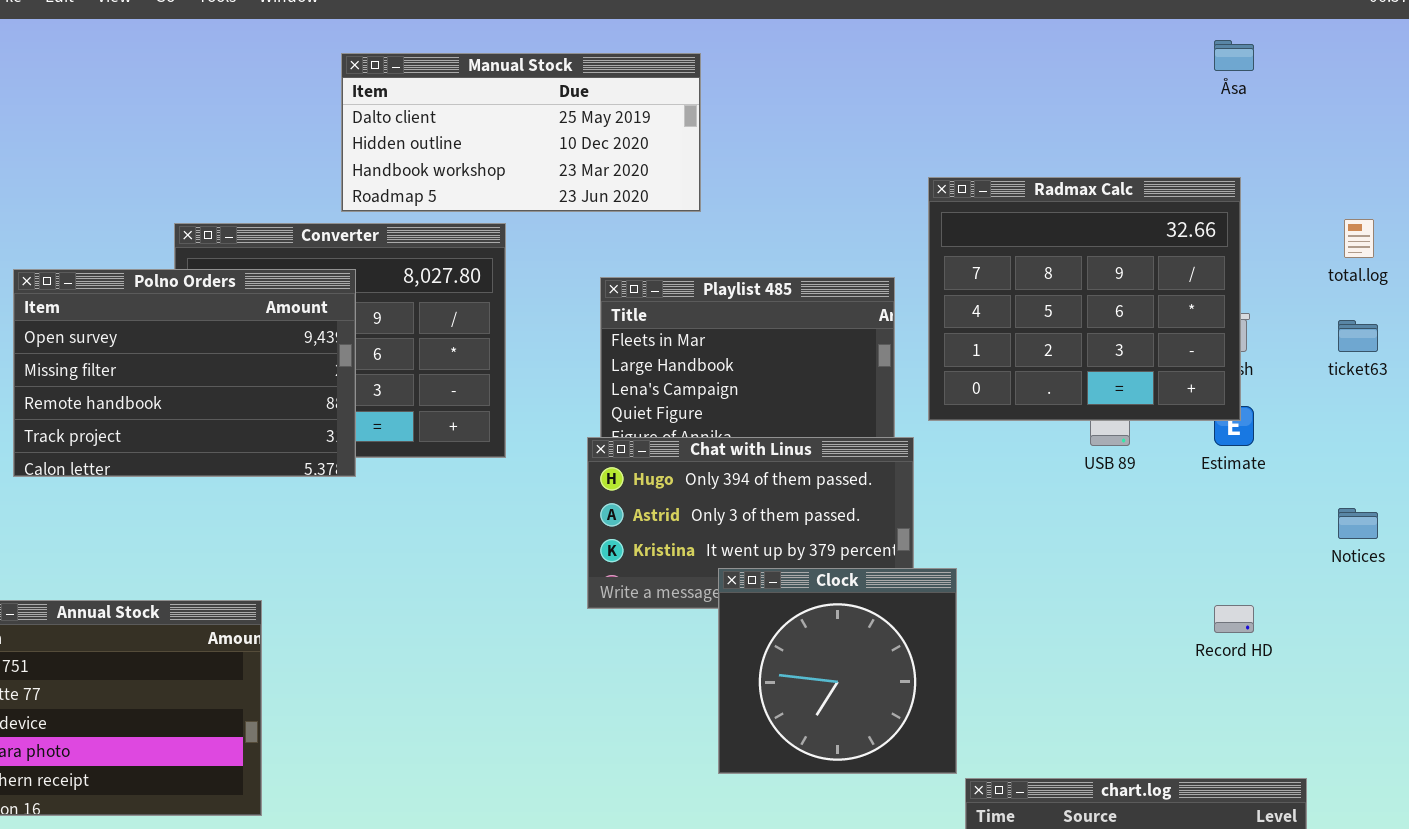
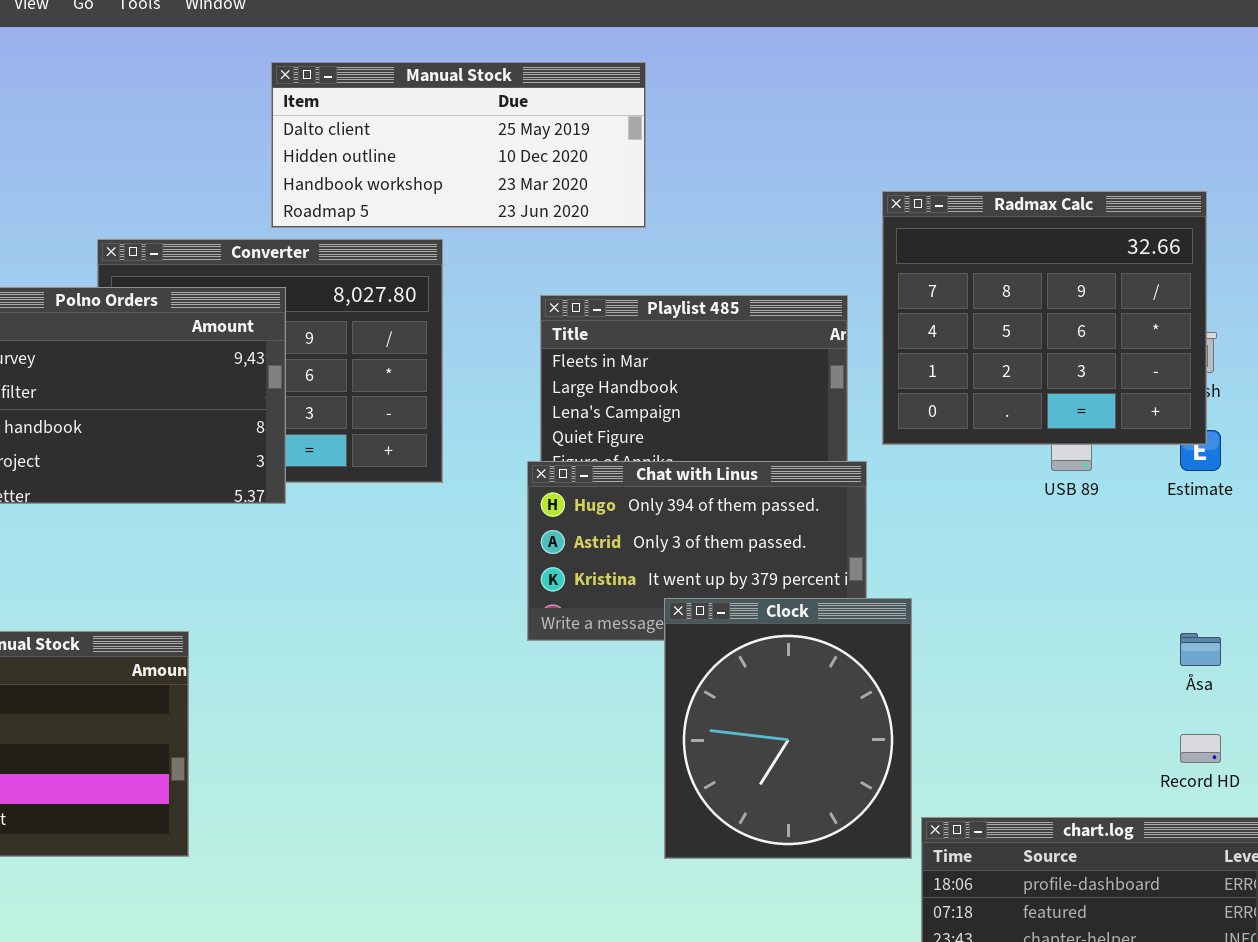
Åsa: [1214,40,1254,71] -> [1180,633,1221,666], moved
Clock: [718,568,957,774] -> [664,598,912,859], resized
Record HD: [1214,605,1254,633] -> [1180,734,1221,763], moved

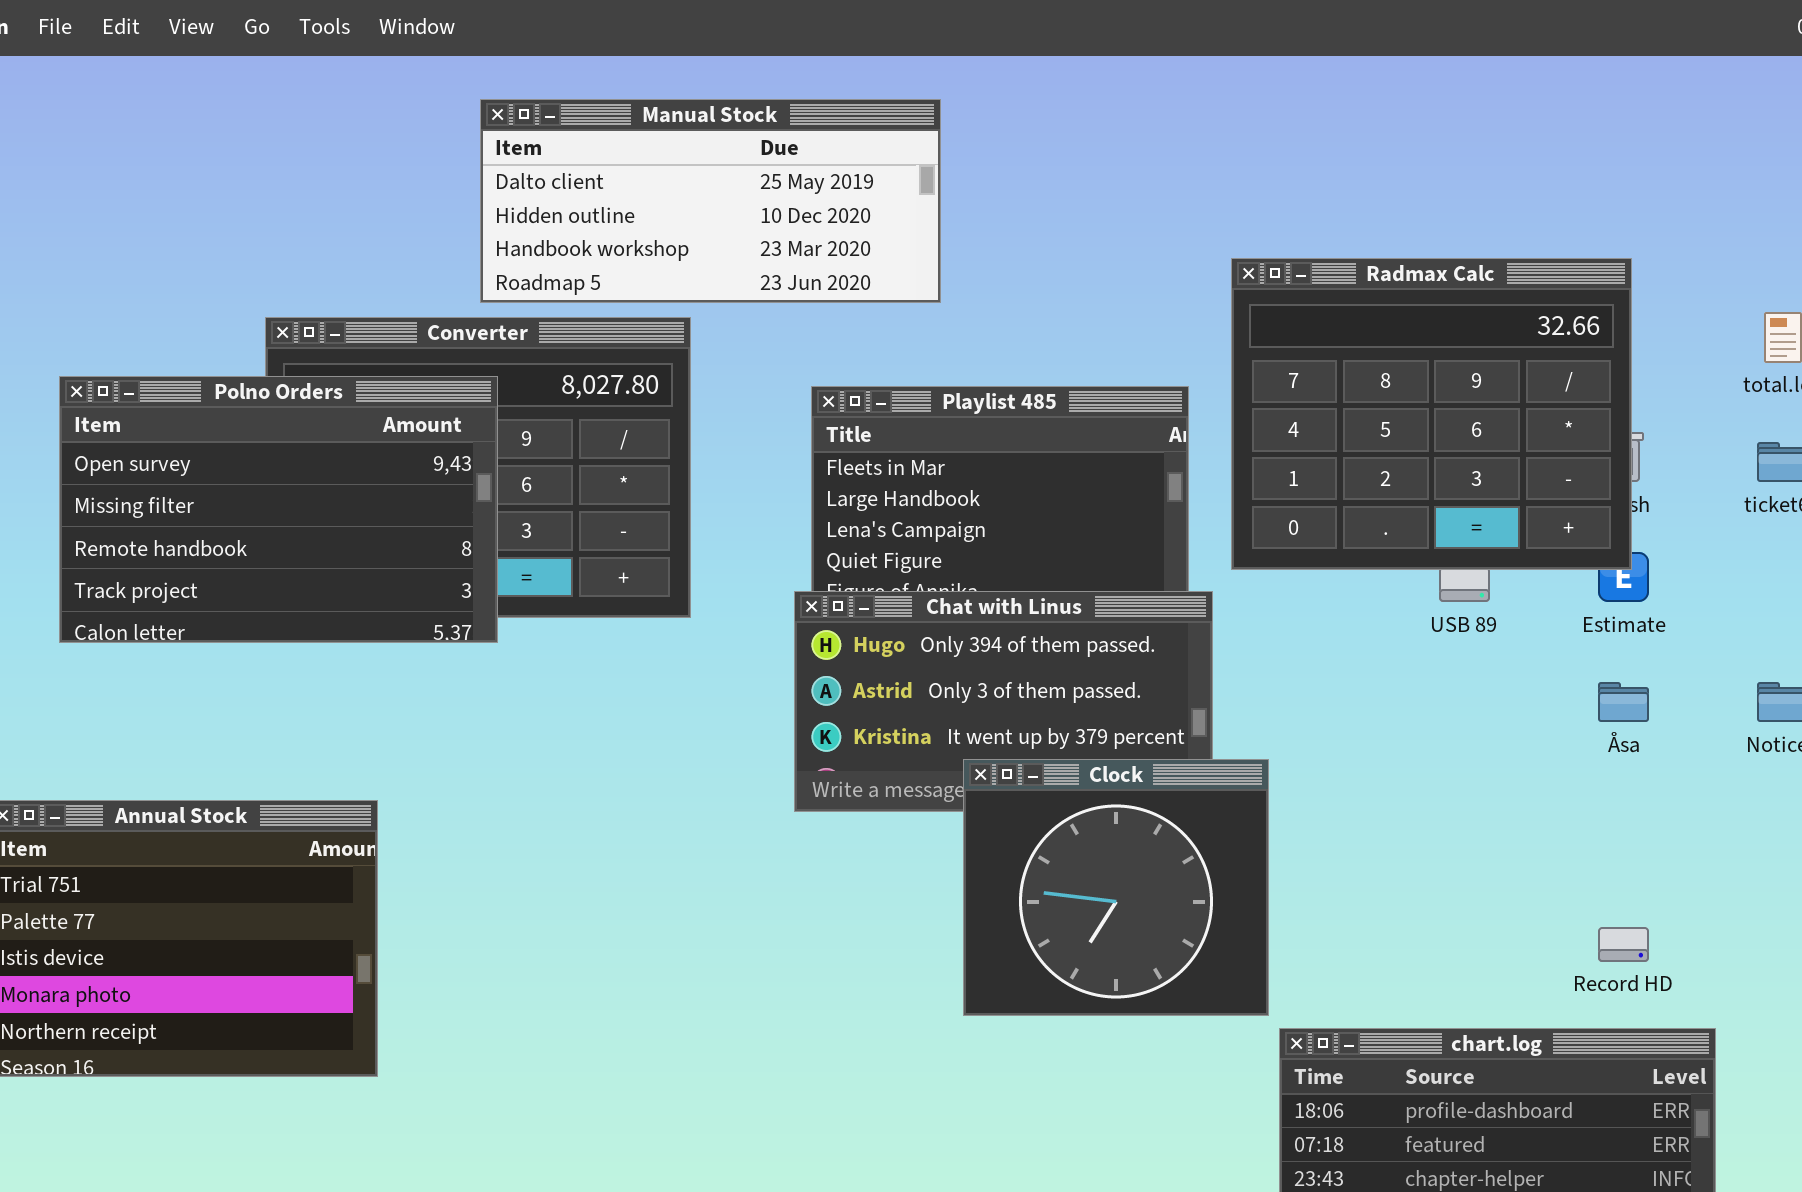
Clock: [664,598,912,859] -> [963,759,1269,1016], resized
Åsa: [1180,633,1221,666] -> [1598,682,1649,722], moved

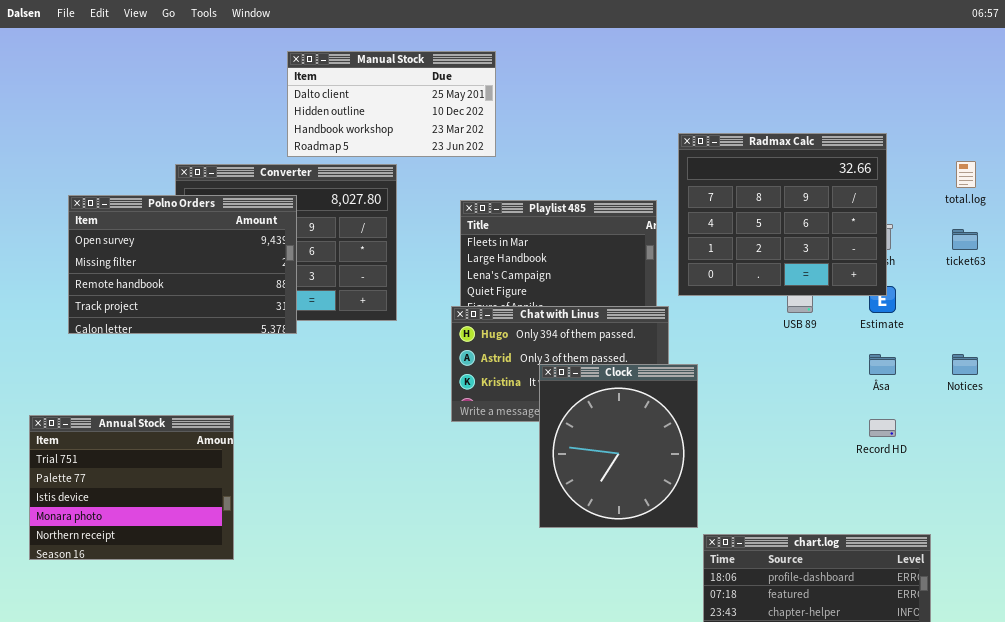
Manual Stock: [480,99,941,303] -> [287,51,496,157], resized
Clock: [963,759,1269,1016] -> [539,364,698,528], resized
Record HD: [1598,927,1649,962] -> [869,419,896,437], moved

